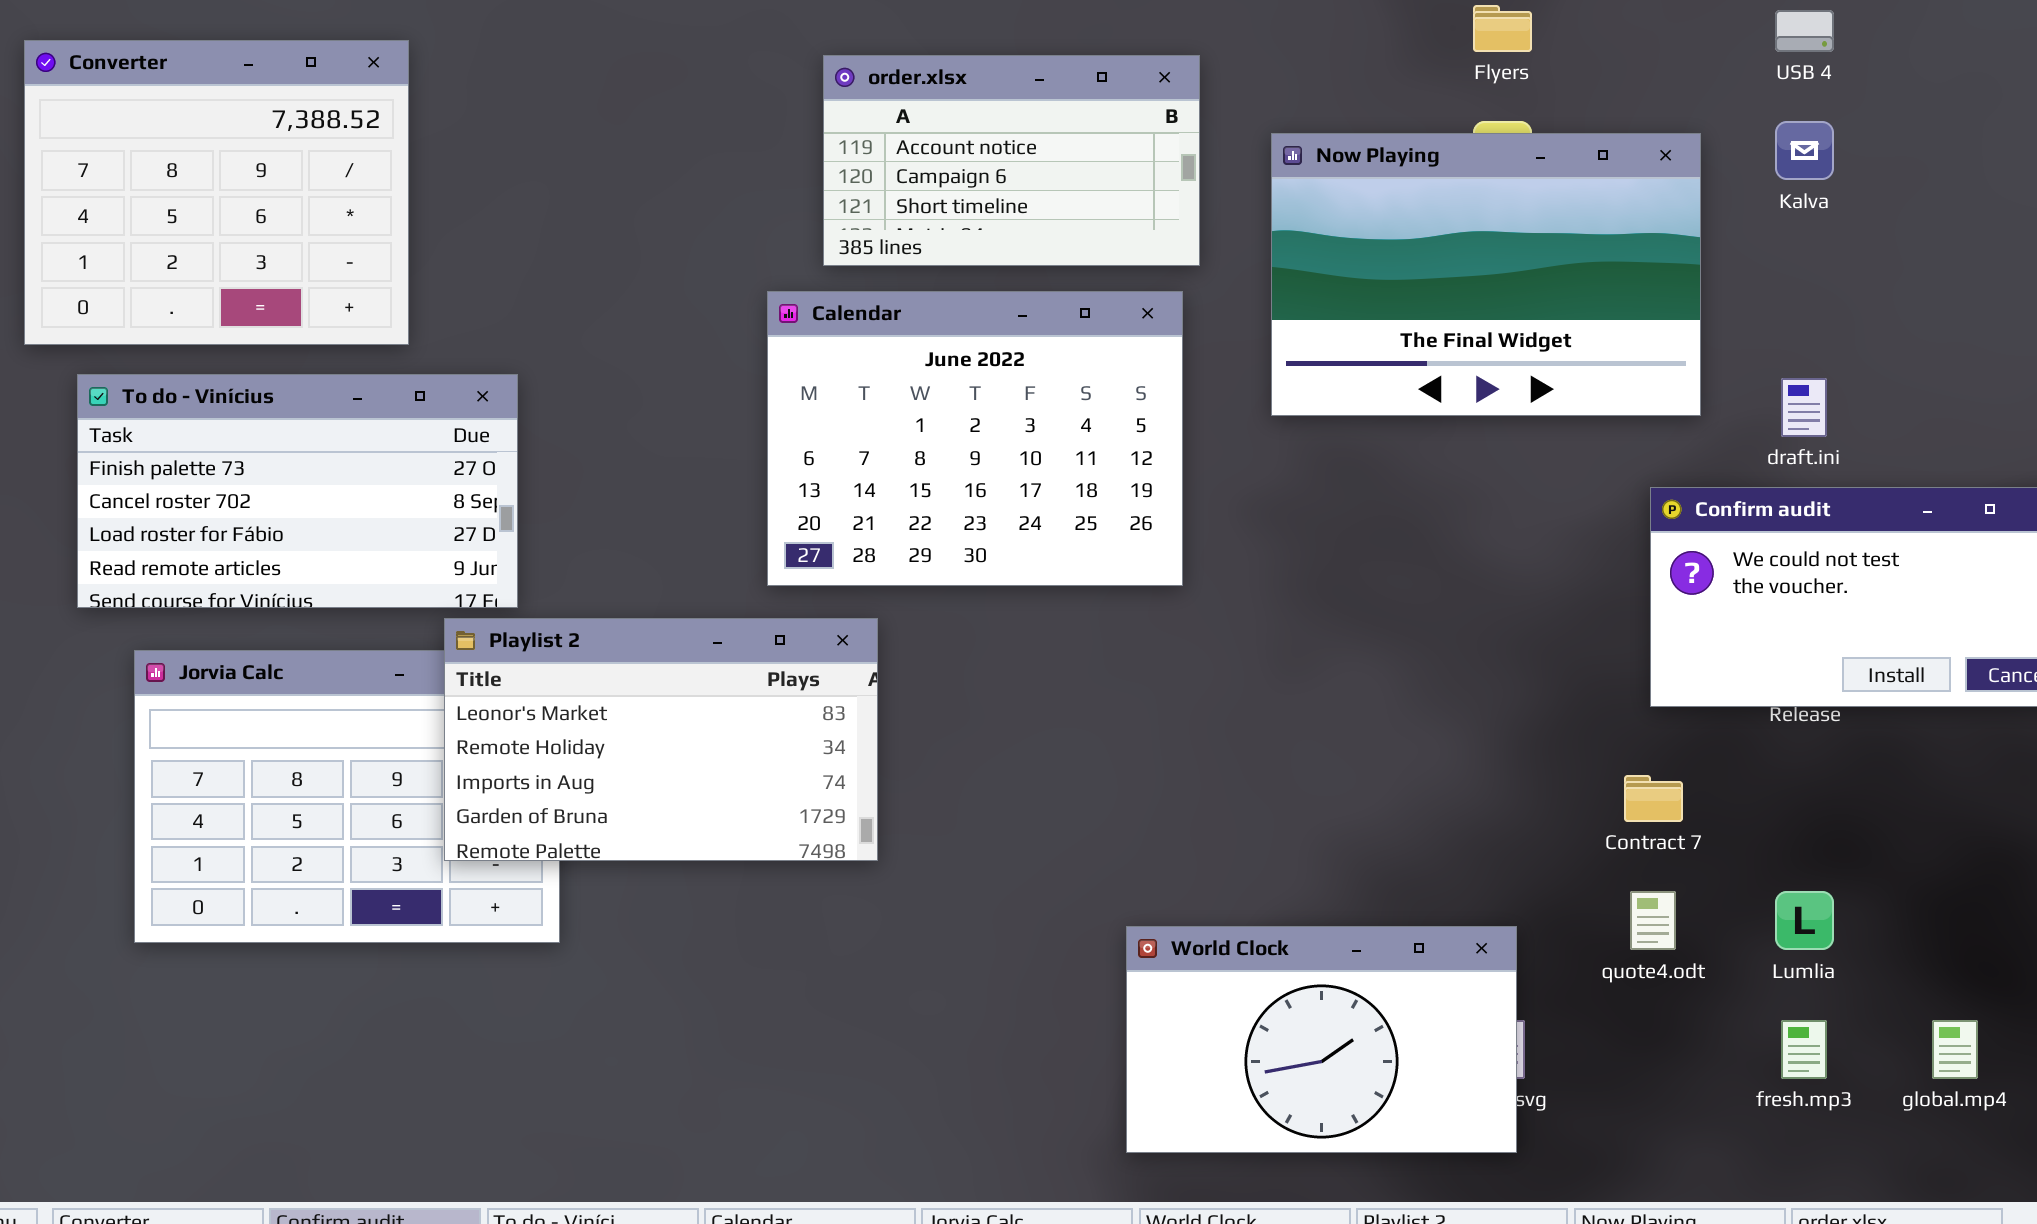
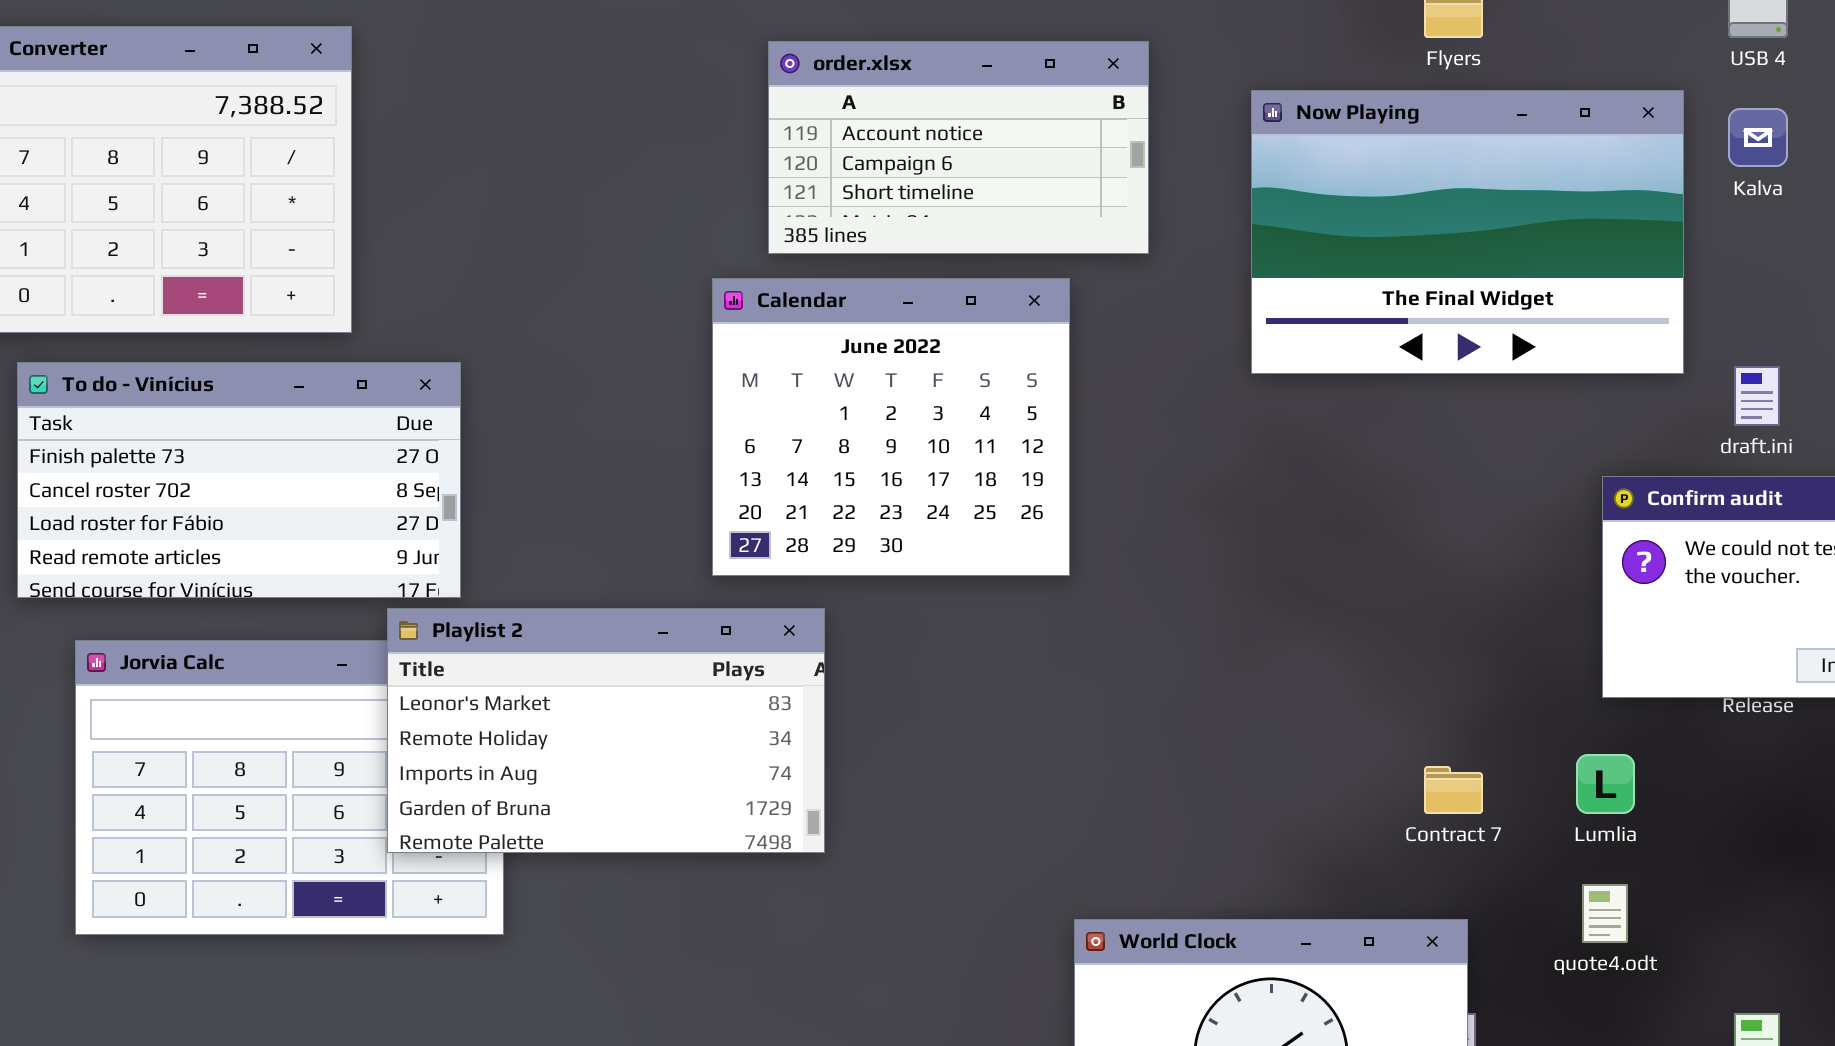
Now Playing: [1271,133,1701,416] -> [1251,90,1684,374], moved
Calendar: [767,291,1183,586] -> [712,278,1070,576], resized
Contract 7: [1624,775,1683,822] -> [1424,766,1483,814], moved
Lumlia: [1775,891,1834,950] -> [1576,754,1635,814], moved

